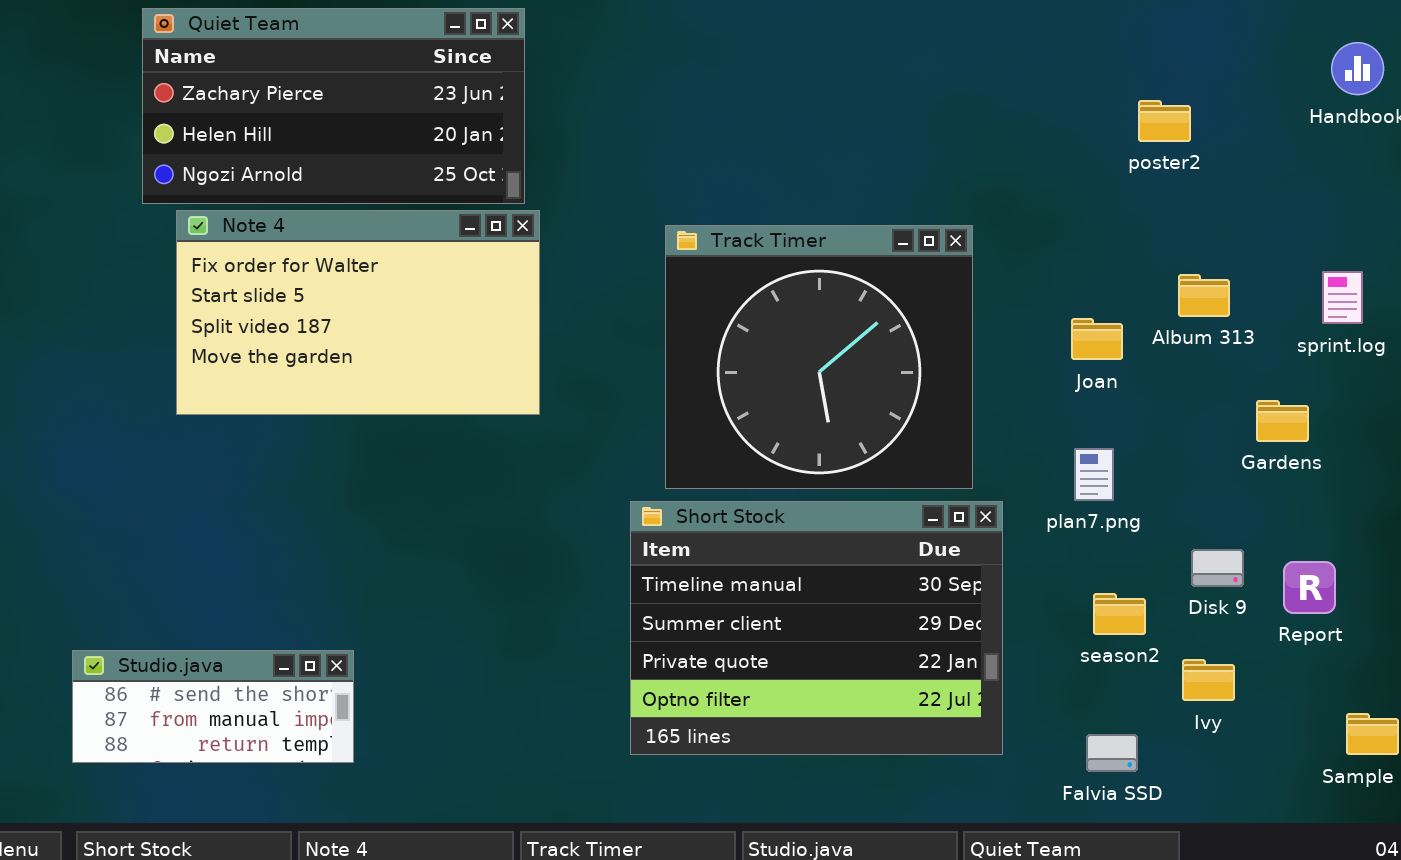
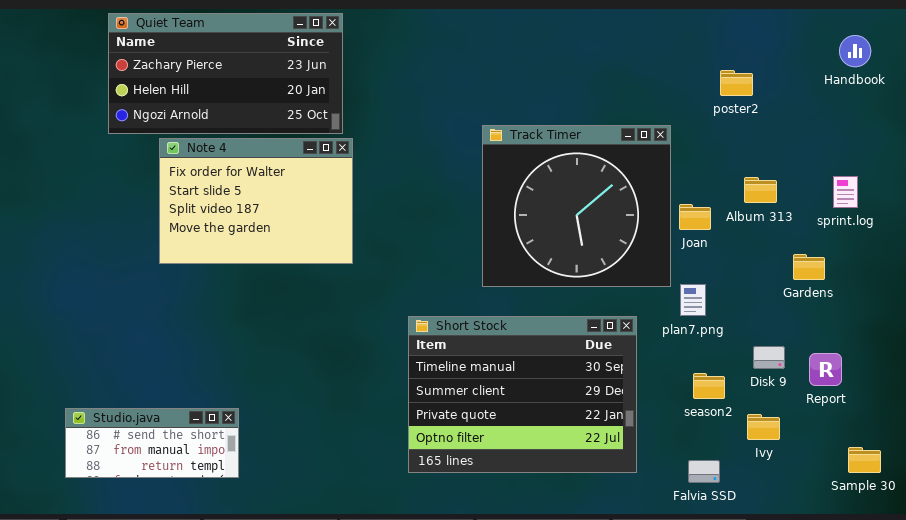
Note 4: [176,210,540,415] -> [159,138,353,264], resized
Track Timer: [665,225,973,489] -> [482,125,671,287], moved

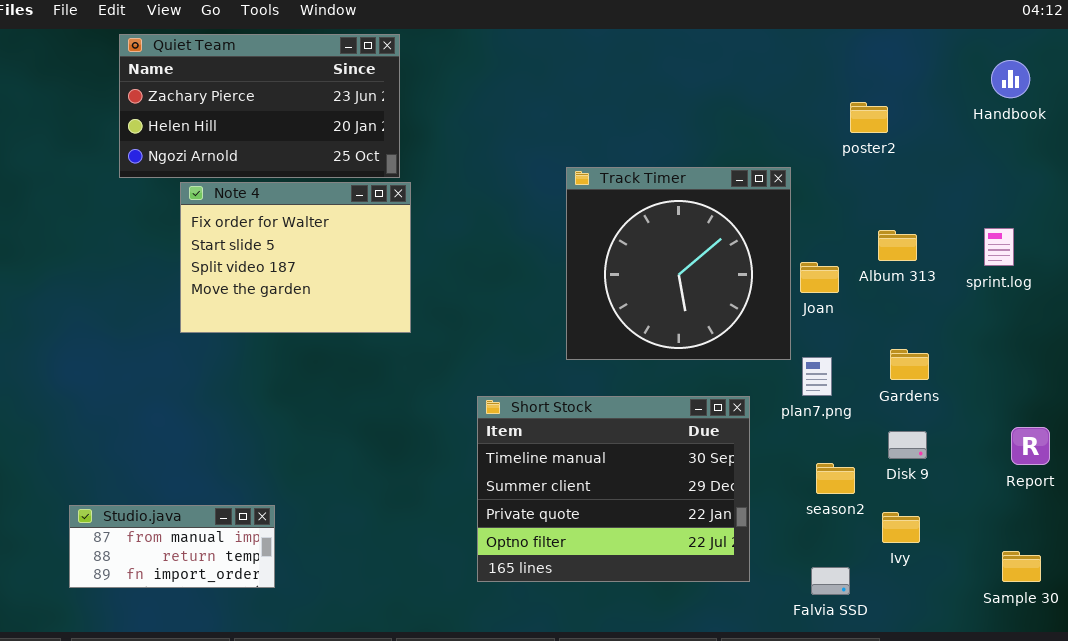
Gardens: [793,254,825,280] -> [890,349,929,380], moved
Report: [809,353,842,386] -> [1011,427,1050,465], moved
Studio.java: [65,408,239,478] -> [69,505,275,588], scrolled down 1 row

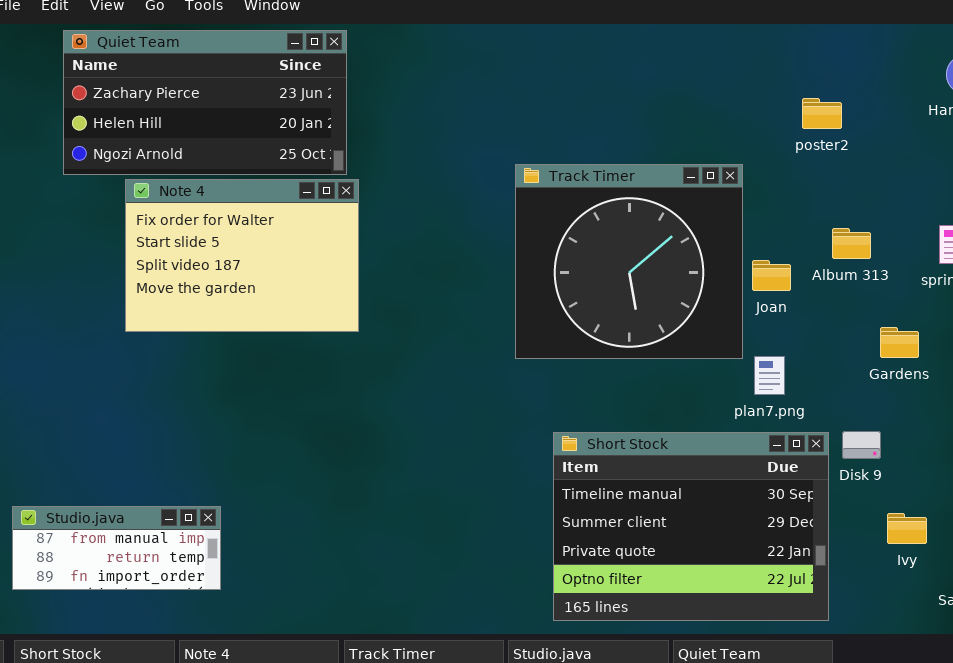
Gardens: [890,349,929,380] -> [880,327,919,358], moved
Short Stock: [477,396,750,582] -> [553,432,829,621], moved
Ivy: [882,512,920,543] -> [887,513,927,544], moved

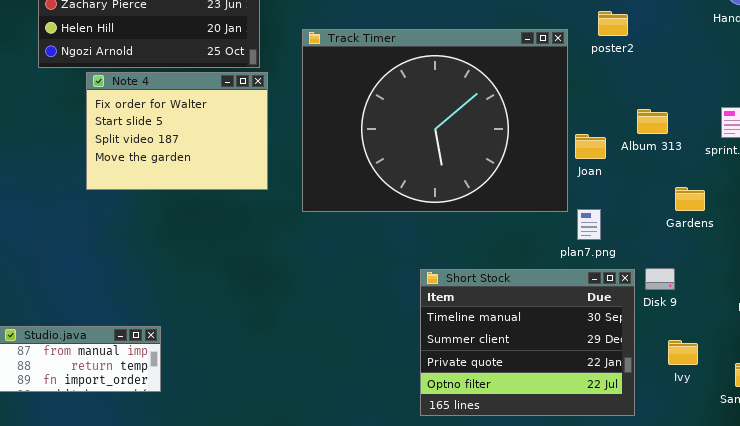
poster2: [802,98,842,129] -> [598,11,628,36], moved
Track Timer: [515,164,743,359] -> [302,29,568,212], resized
Ivy: [887,513,927,544] -> [668,340,698,365], moved

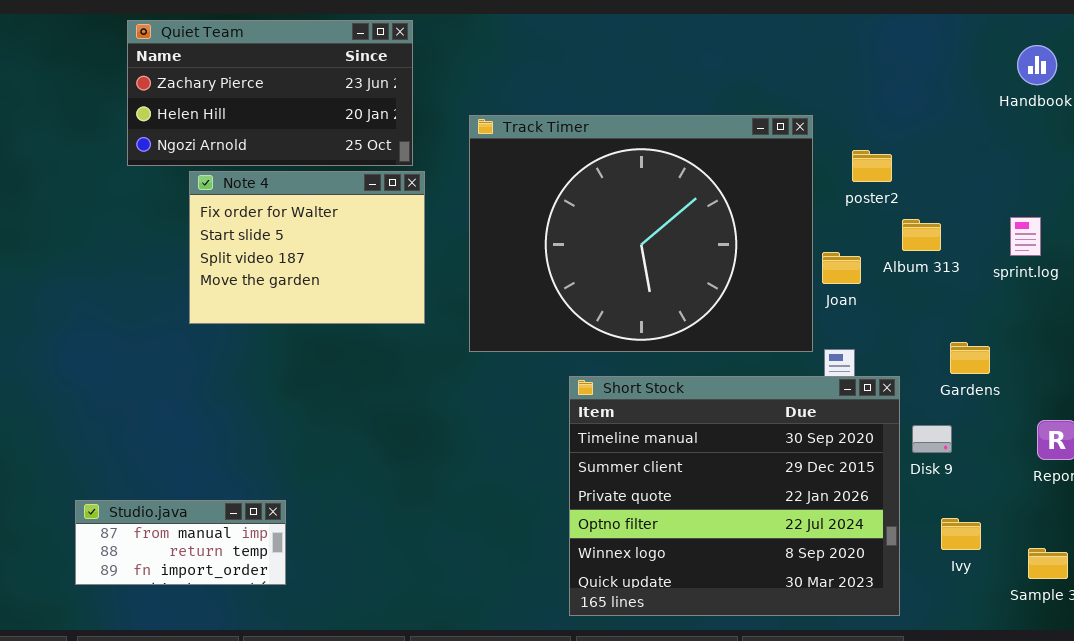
poster2: [598,11,628,36] -> [852,150,892,182], moved
Gardens: [675,187,705,211] -> [950,342,990,374], moved
Short Stock: [420,269,635,416] -> [569,376,900,616], resized

